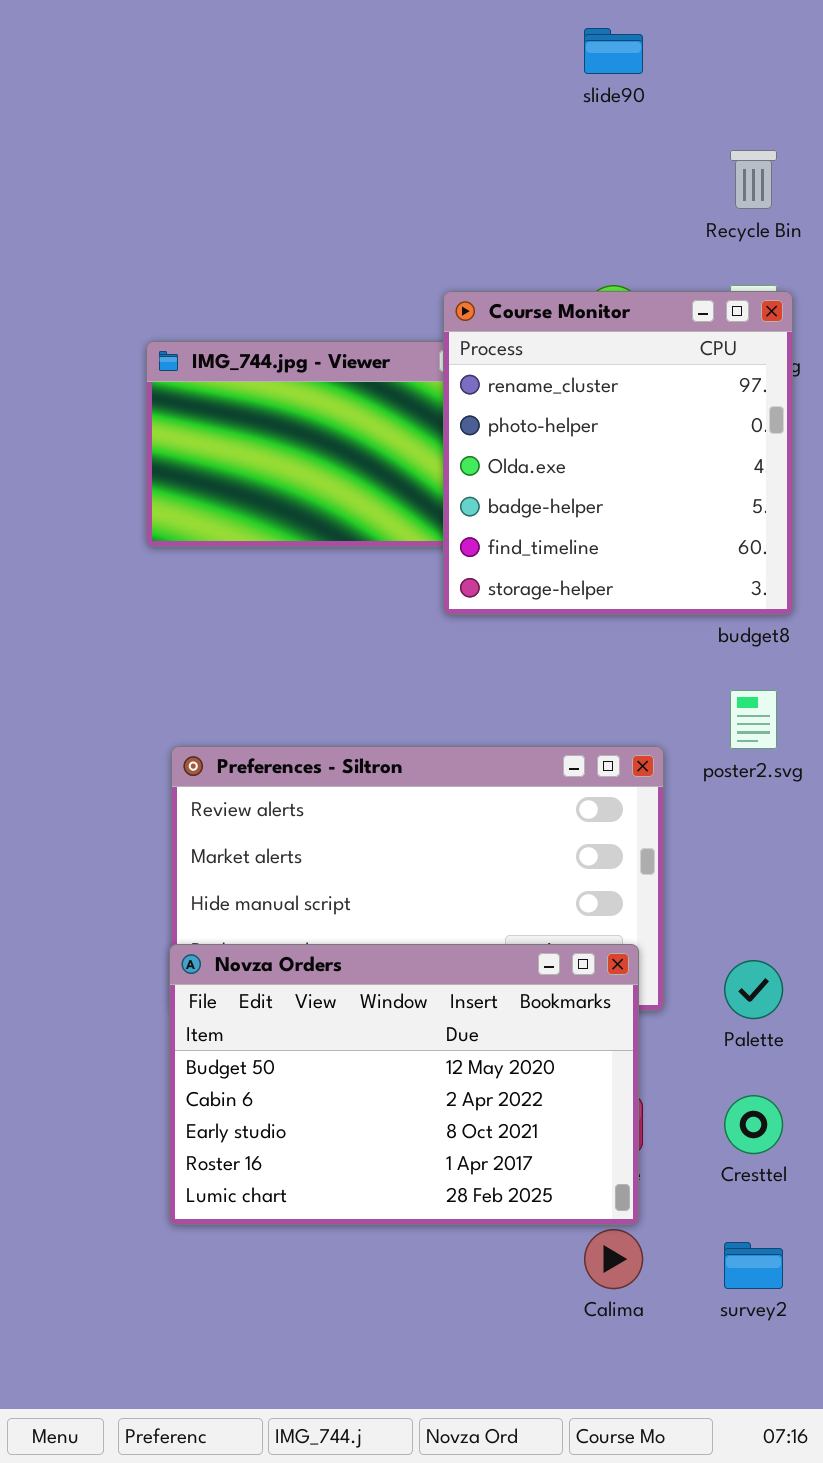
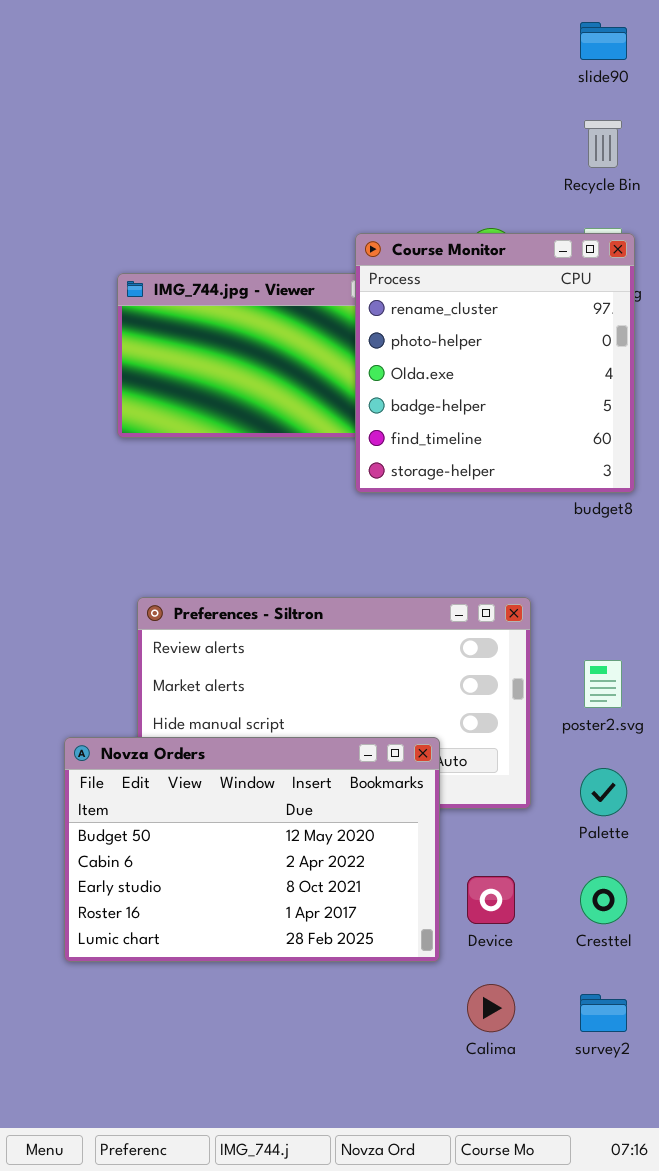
slide90: [584,28,643,74] -> [580,22,627,60], moved
poster2.svg: [730,690,777,749] -> [584,660,622,708], moved
Novza Orders: [169,944,639,1225] -> [64,737,440,962], moved

